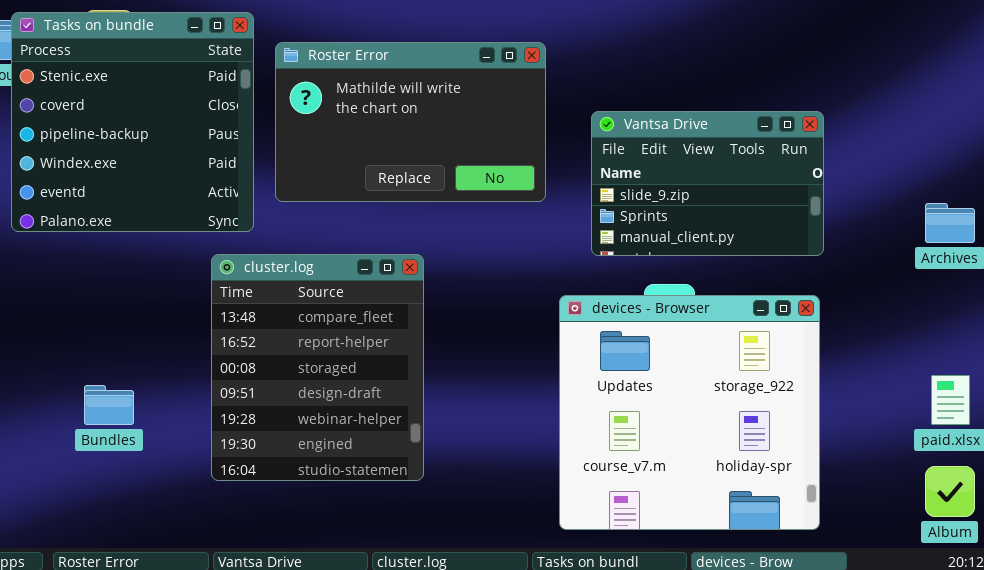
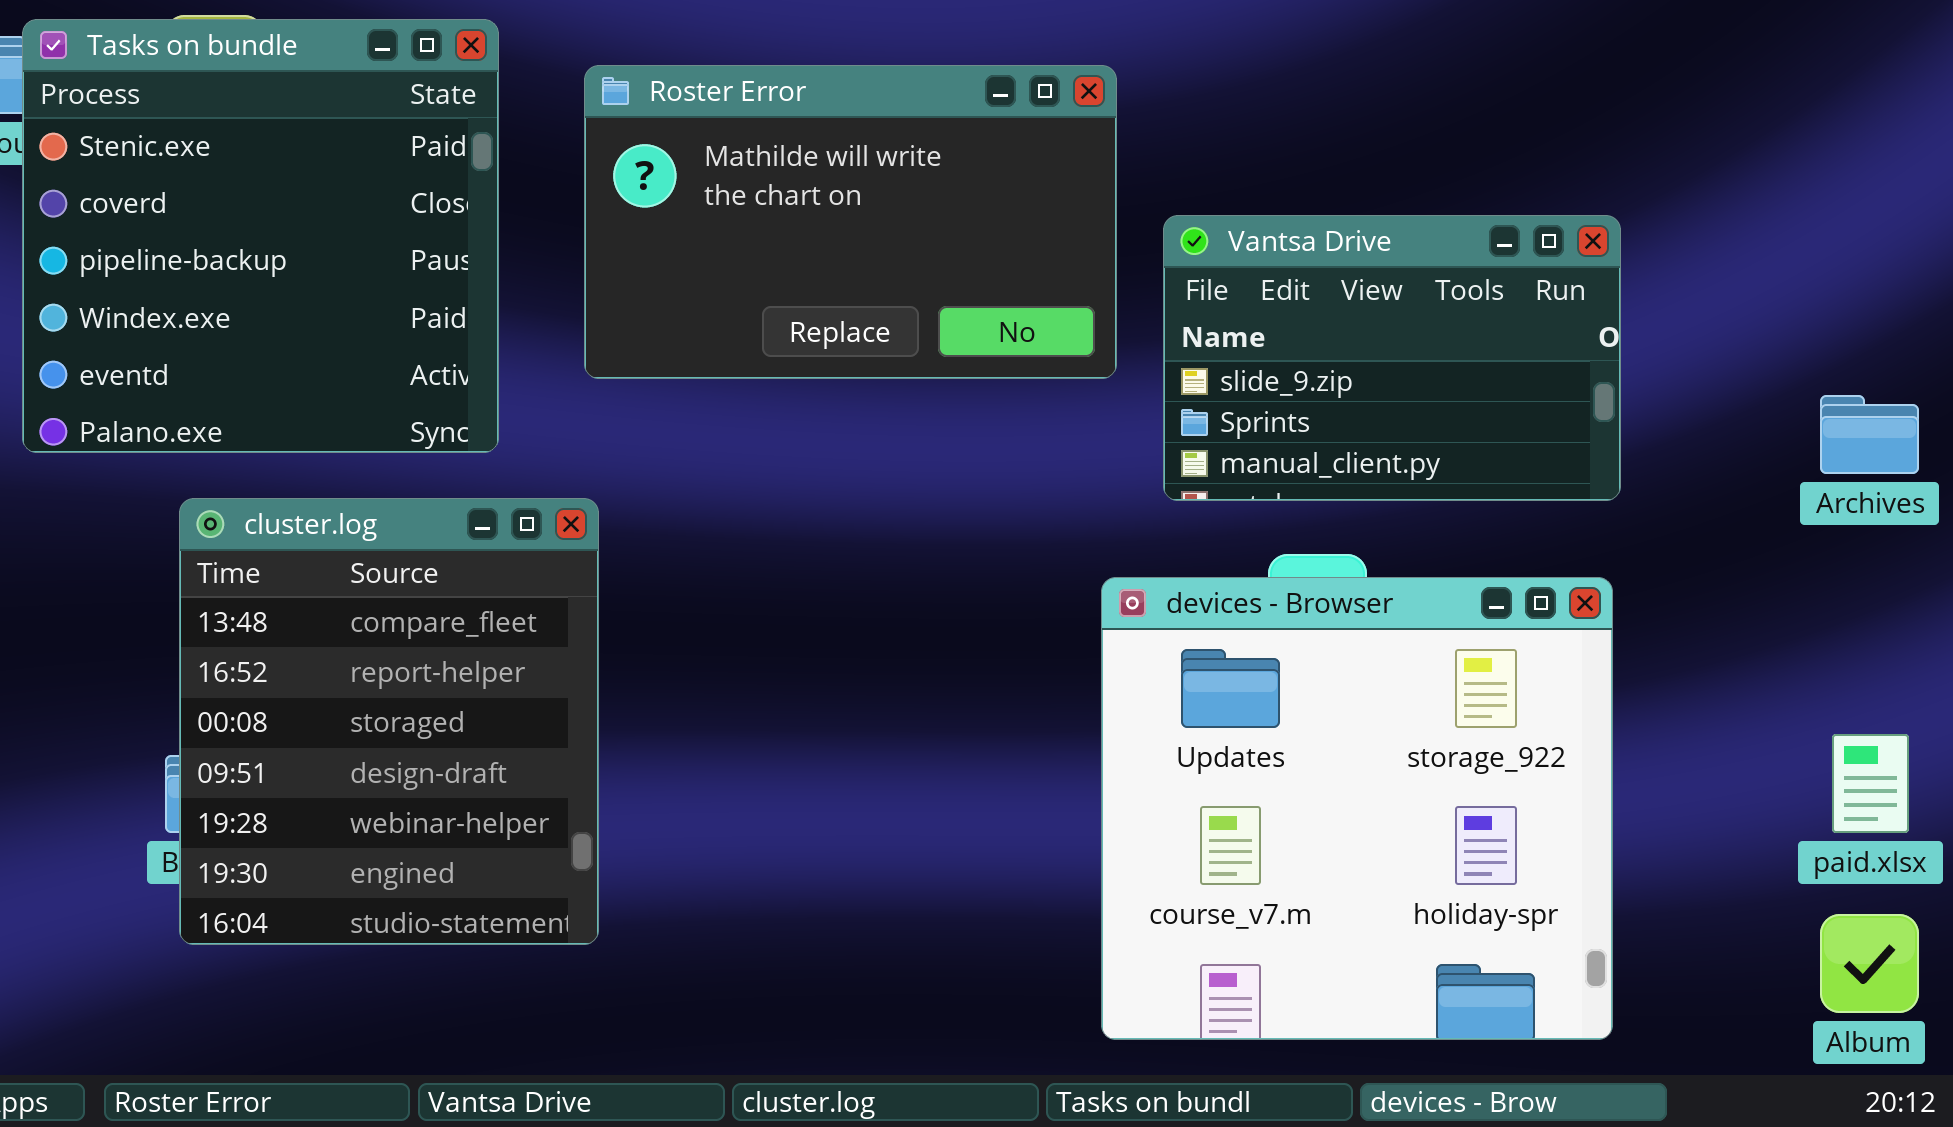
Roster Error: [275,42,546,202] -> [584,65,1117,379], moved
cluster.log: [211,254,424,481] -> [179,498,599,945], moved

